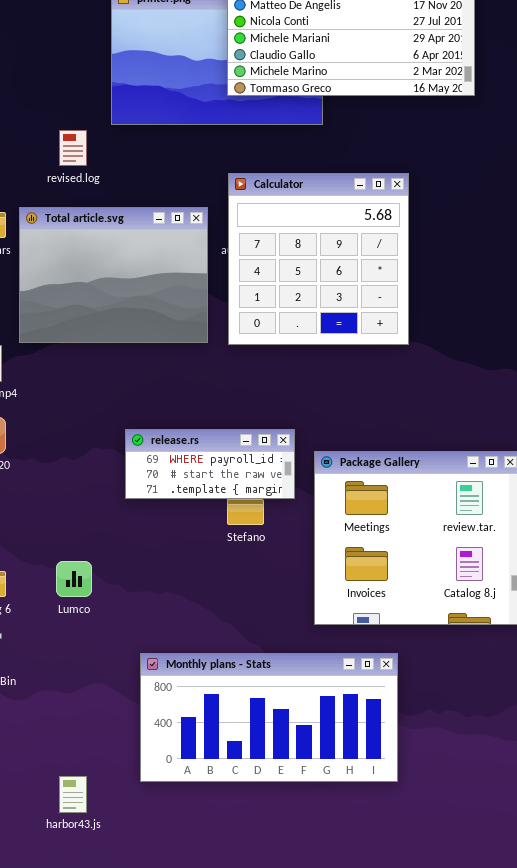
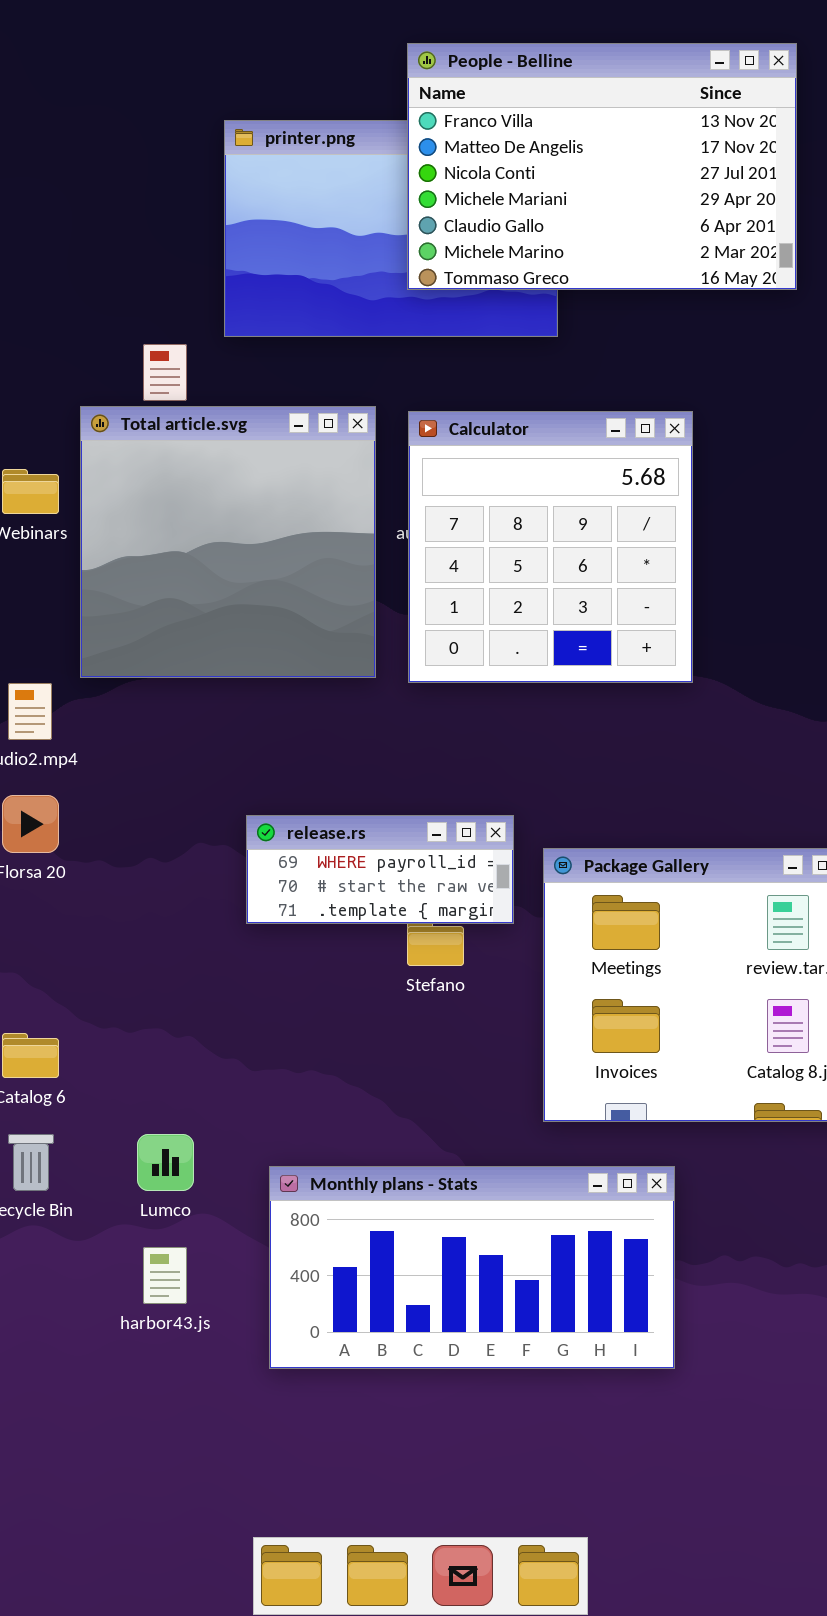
Total article.svg: [19,207,208,343] -> [80,406,376,678], resized
Lumco: [56,561,92,597] -> [137,1134,194,1191], moved
harbor43.js: [59,776,87,813] -> [143,1247,187,1304], moved

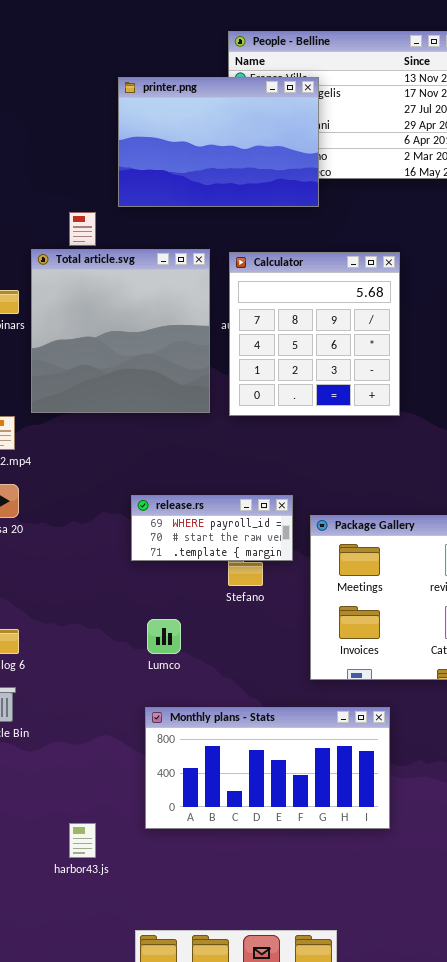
printer.png: [224,120,558,337] -> [118,77,319,207], raised
Lumco: [137,1134,194,1191] -> [147,619,181,654], moved
harbor43.js: [143,1247,187,1304] -> [69,823,96,858], moved

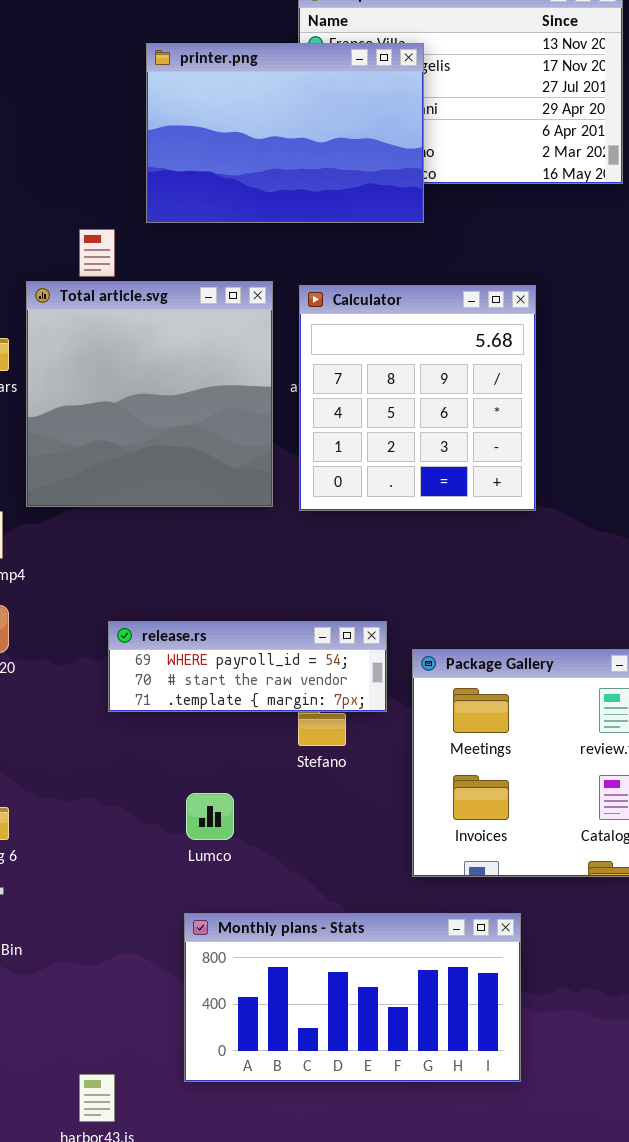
release.rs: [131,495,293,561] -> [108,621,387,712], resized

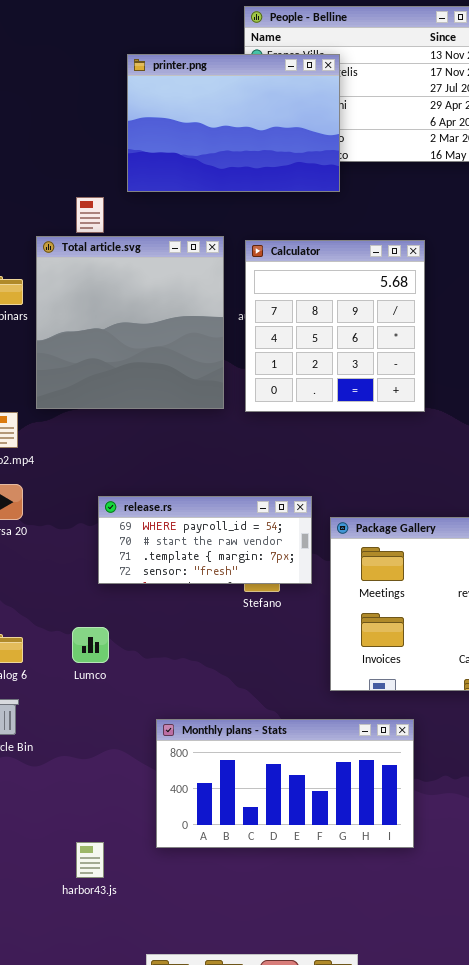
release.rs: [108,621,387,712] -> [98,496,312,584], resized
Lumco: [186,793,234,840] -> [72,627,109,663], moved

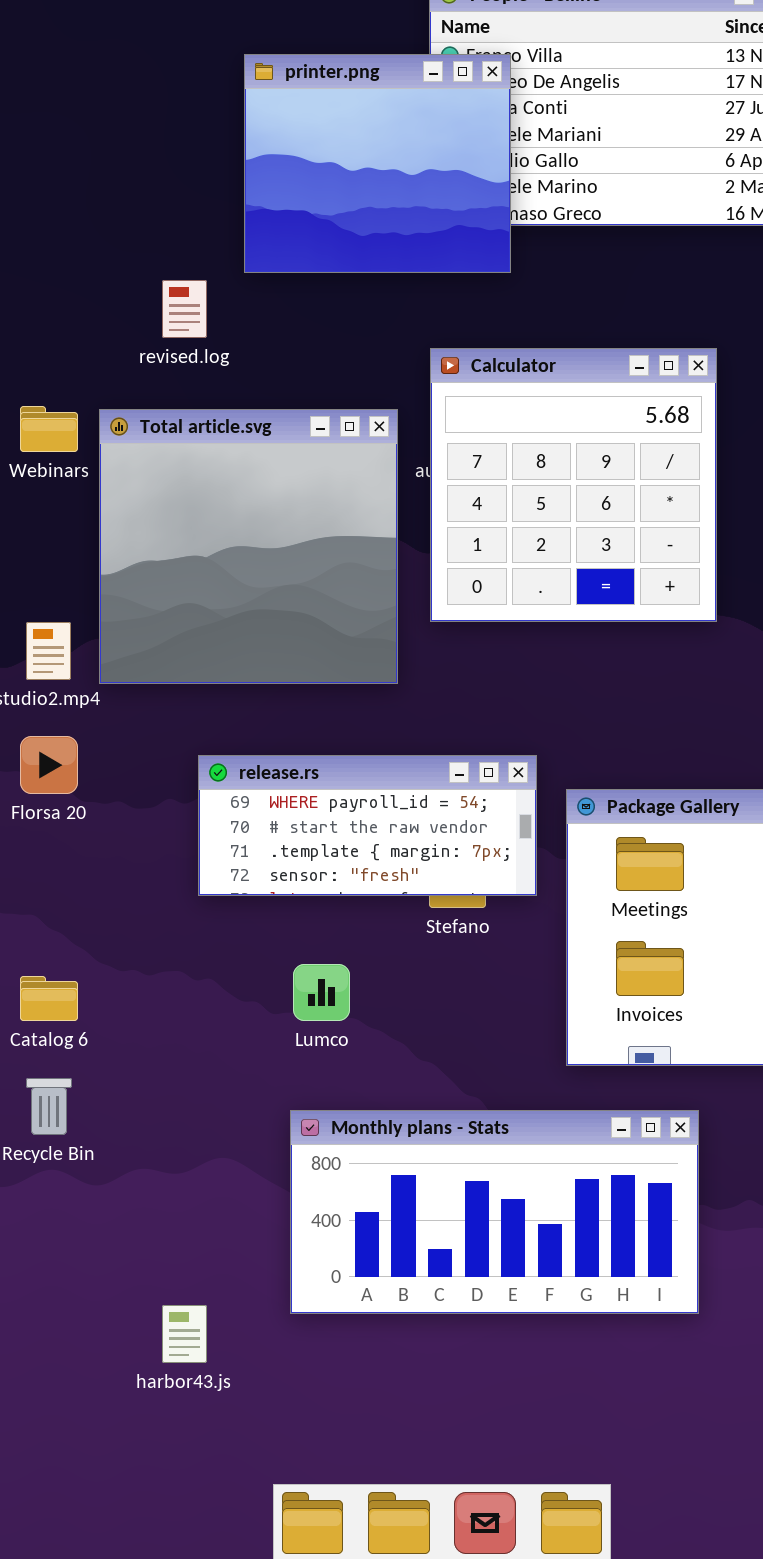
printer.png: [127,54,340,192] -> [244,54,511,273], resized
Total article.svg: [36,236,224,409] -> [99,409,398,684], moved
Lumco: [72,627,109,663] -> [293,964,350,1021], moved

